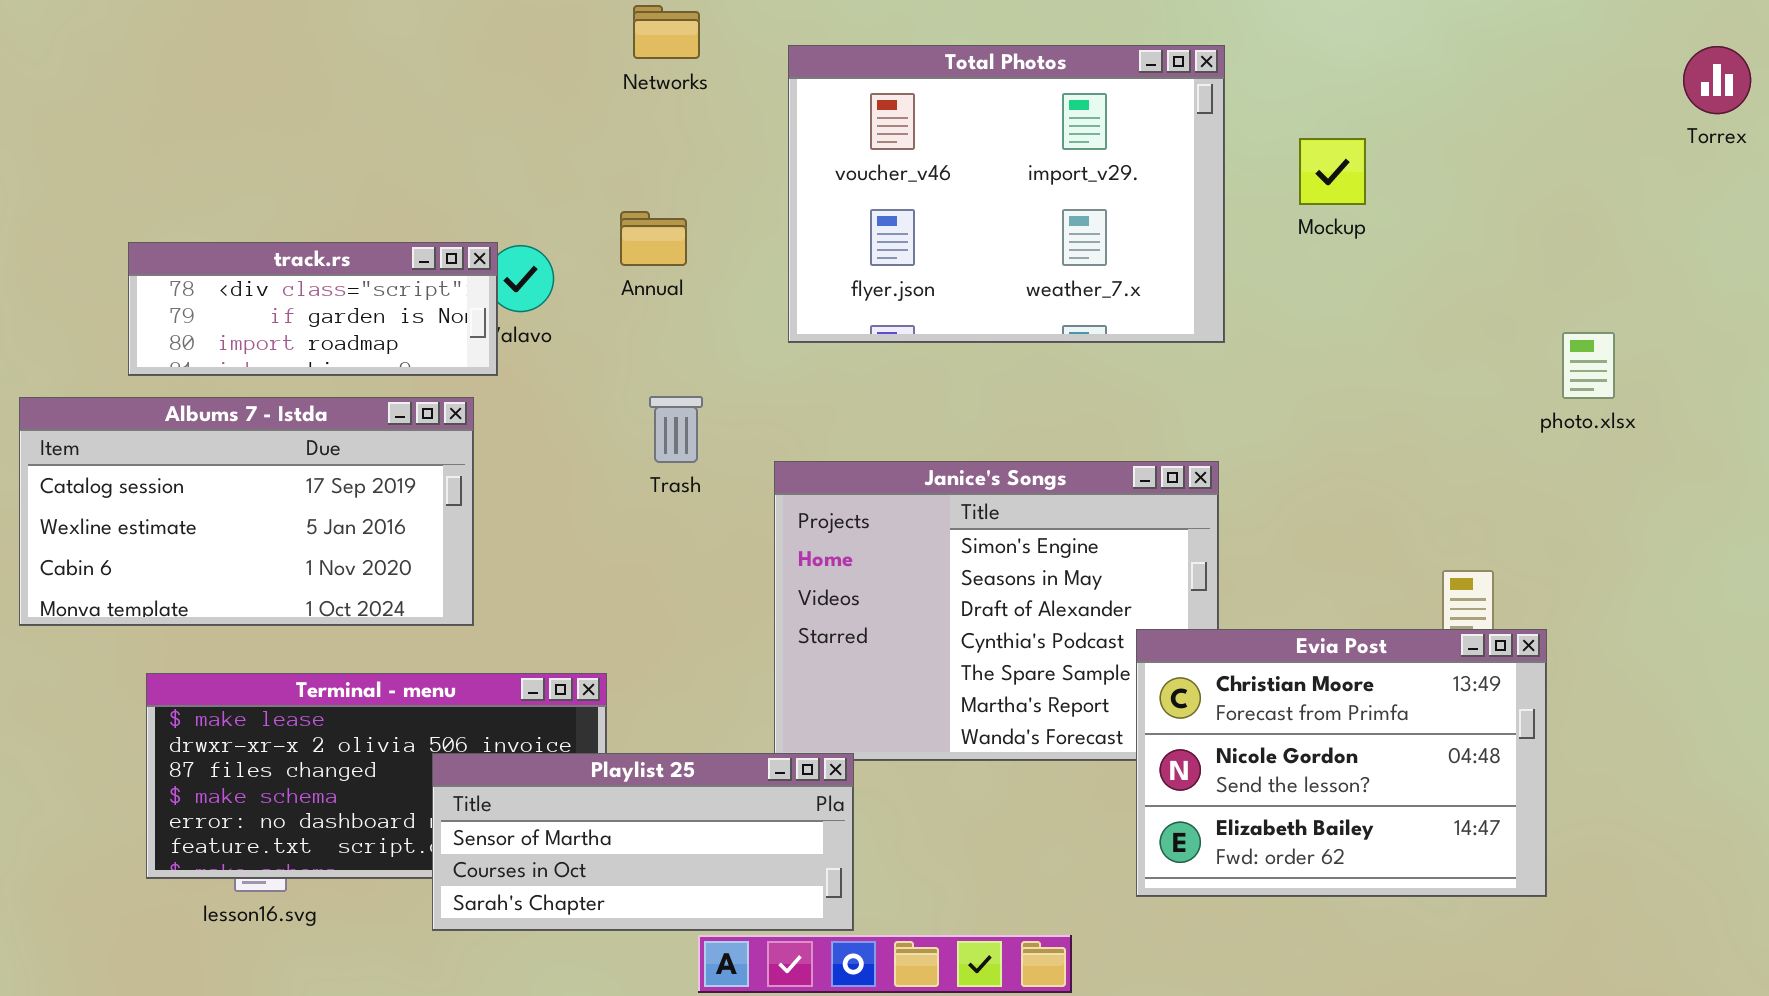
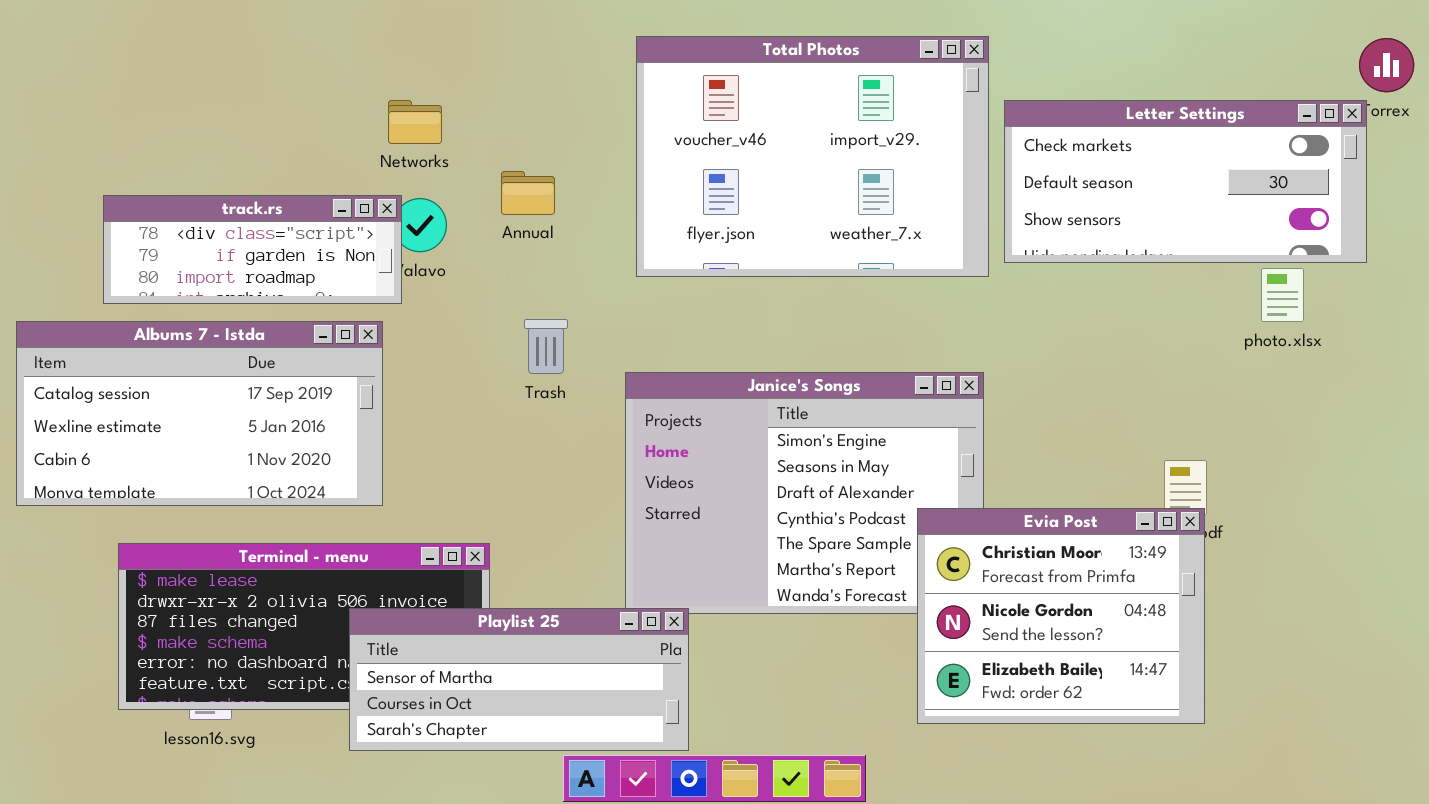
Networks: [633,5,700,59] -> [388,100,442,144], moved
Letter Settings: none -> [1004,100,1367,263], opened
Evia Post: [1136,629,1547,897] -> [917,508,1205,724], resized

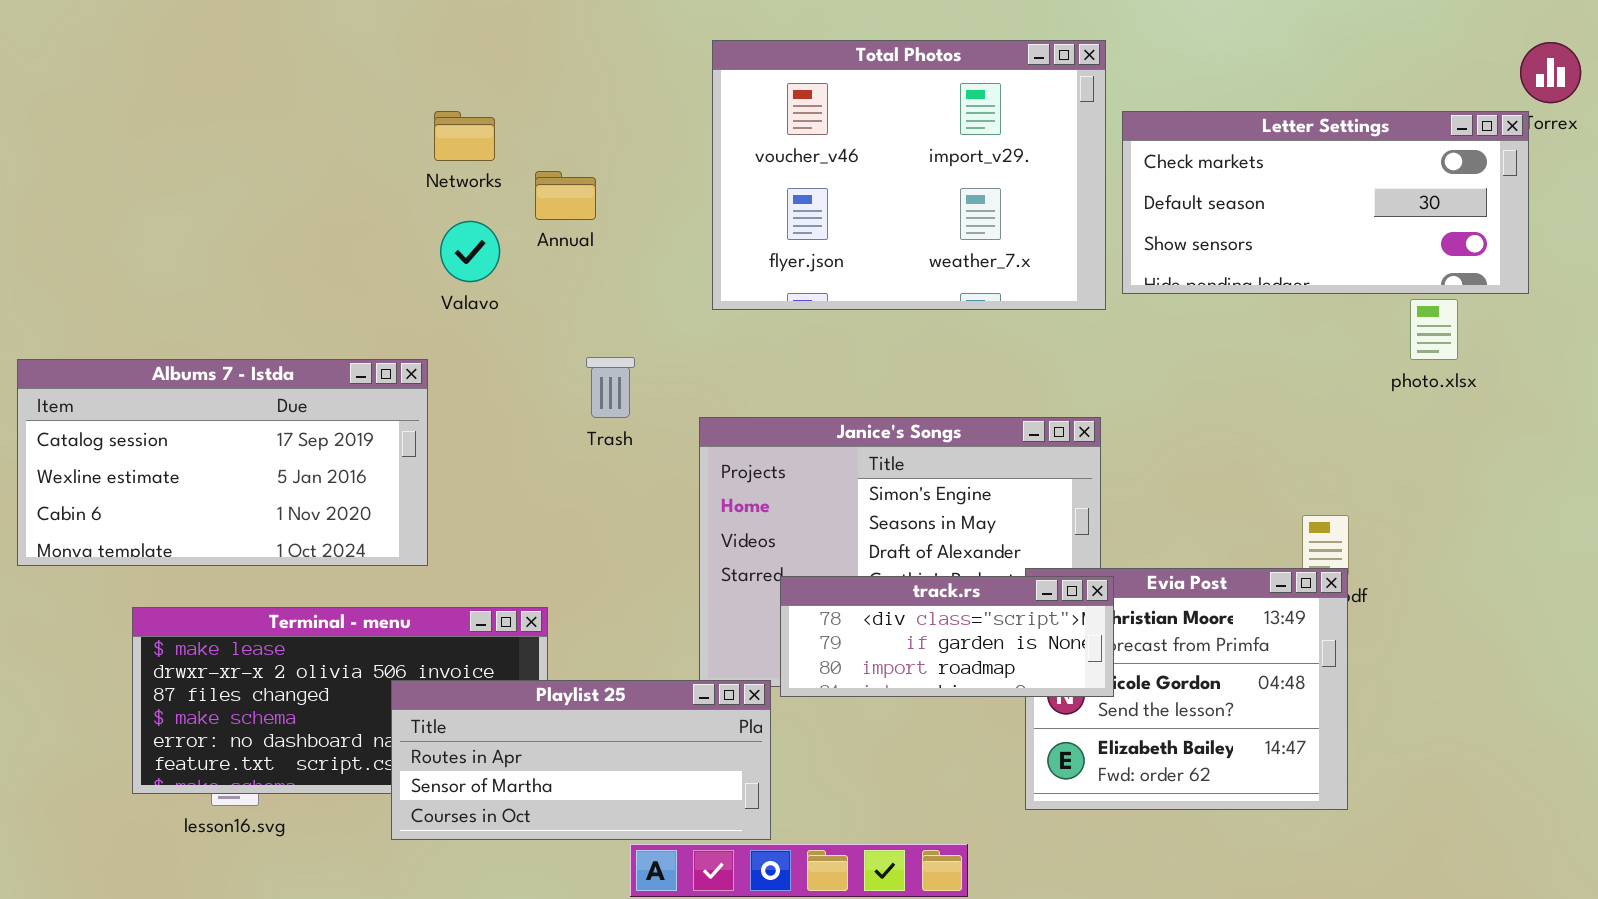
Annual: [501,171,555,215] -> [535,171,596,220], moved
track.rs: [103,195,402,304] -> [780,576,1114,697], moved
Playlist 25: [349,608,689,751] -> [391,680,771,840], scrolled up 1 row

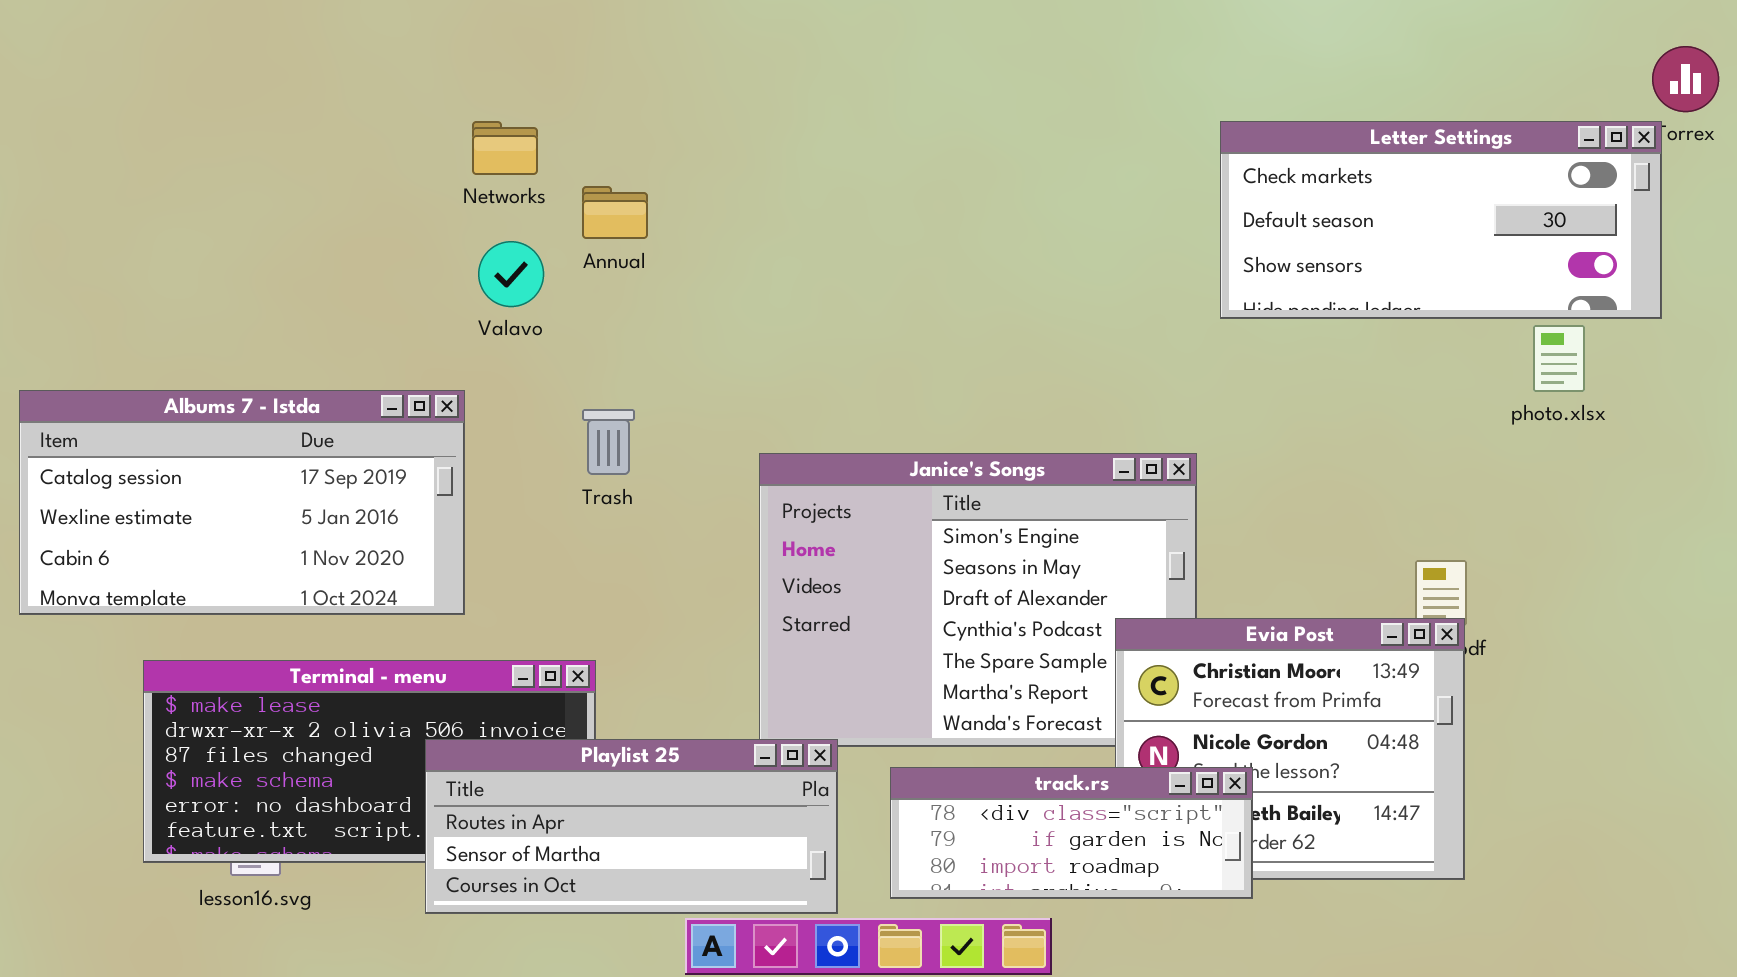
Total Photos: [712,40,1106,310] -> none, closed
Trash: [586,357,635,418] -> [582,409,635,475], moved
track.rs: [780,576,1114,697] -> [890,767,1253,899], moved

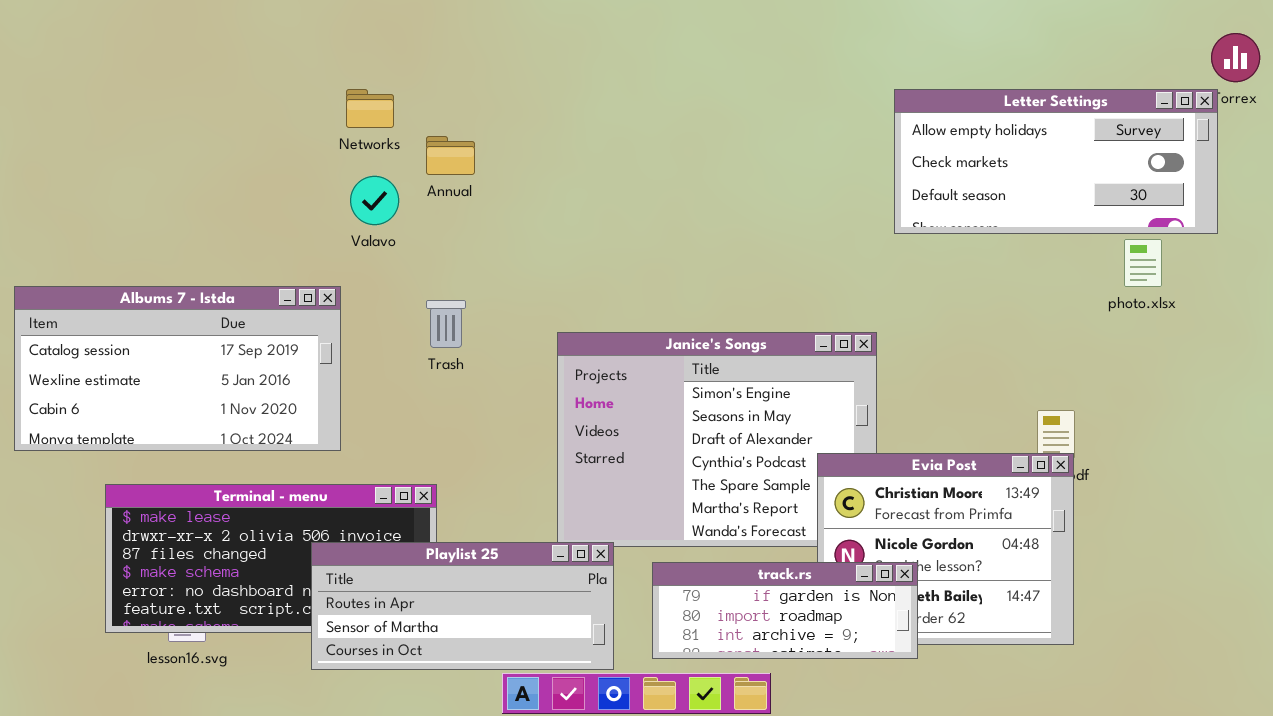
Letter Settings: [1220,121,1662,319] -> [894,89,1218,234], scrolled up 1 row
track.rs: [890,767,1253,899] -> [652,562,918,659], scrolled down 1 row

